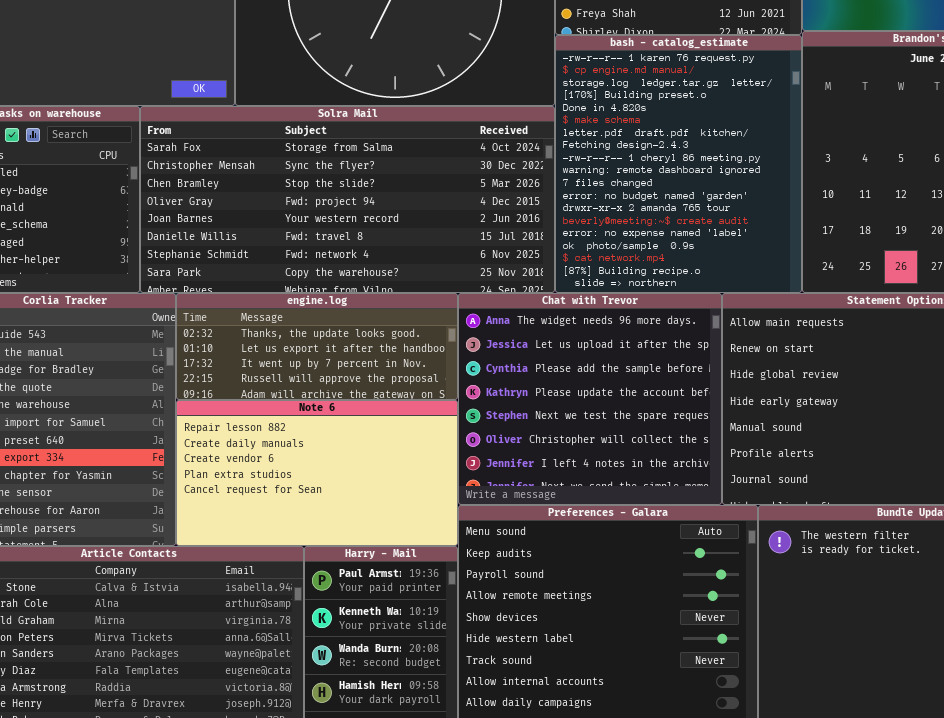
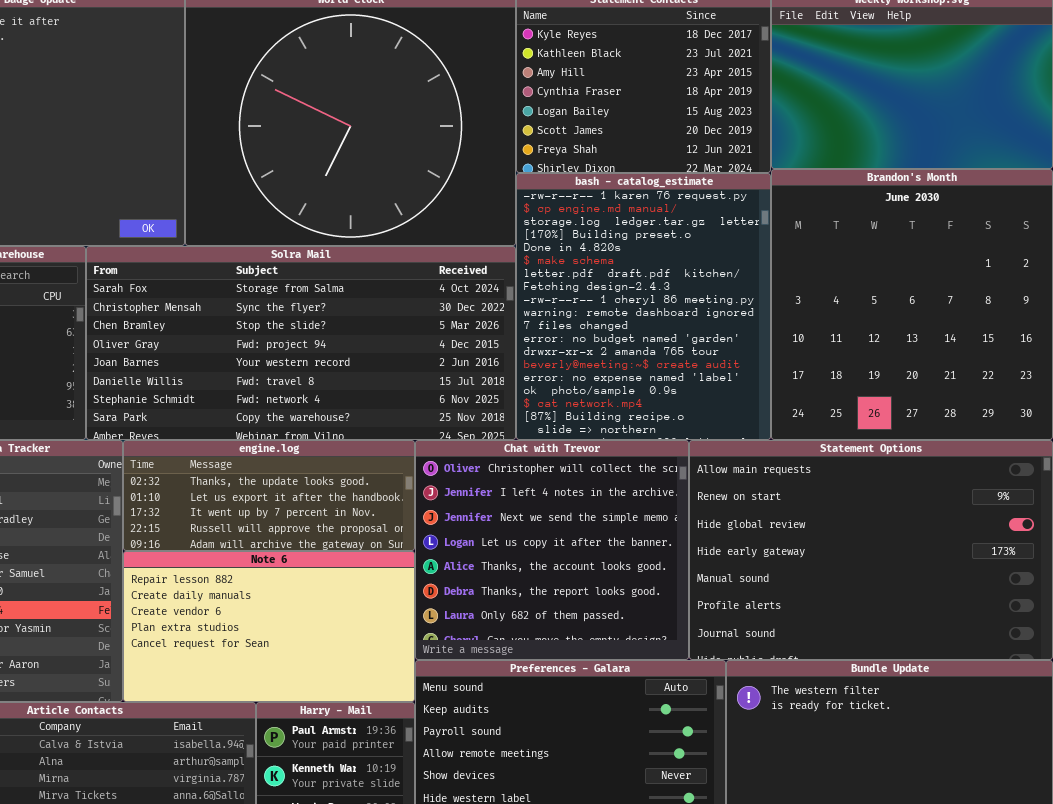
Chat with Trevor: [458,293,722,505] -> [415,440,689,660], scrolled down 5 rows

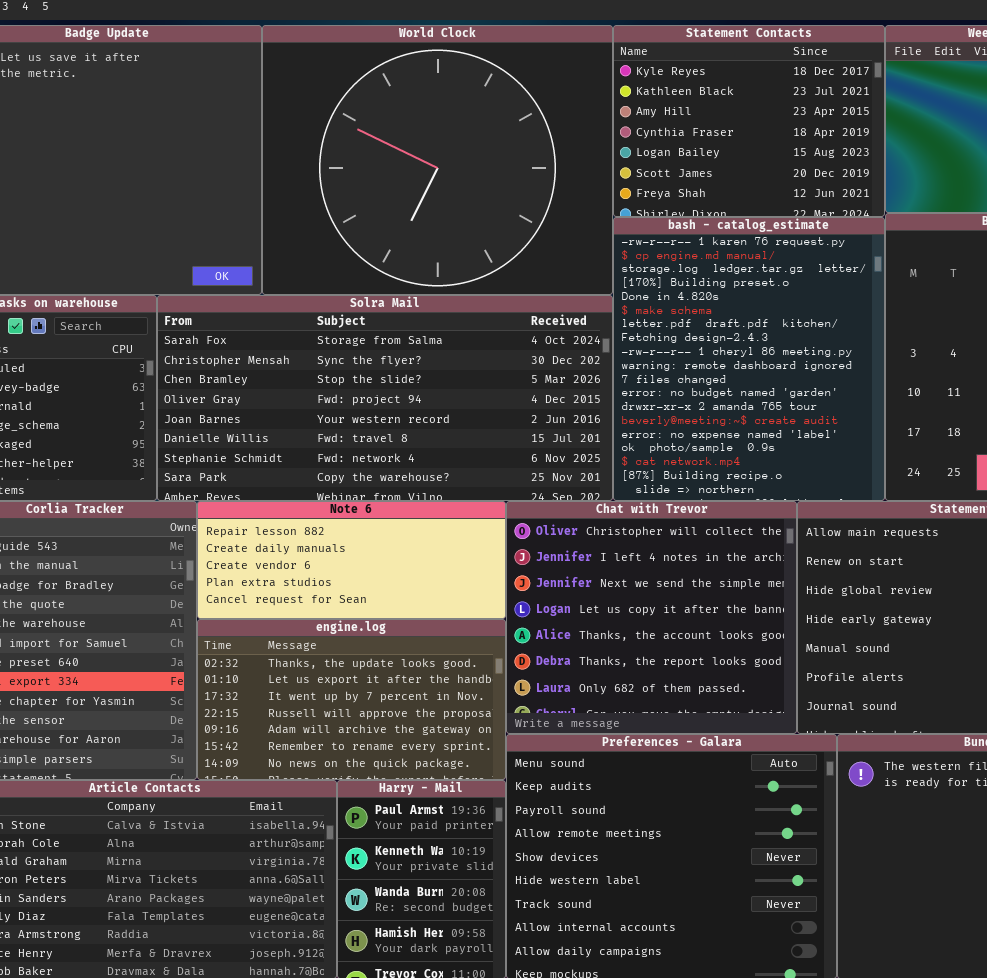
engine.log: [123,440,415,551] -> [197,619,506,780], moved, resized
Note 6: [123,551,415,702] -> [197,501,506,619], moved, resized

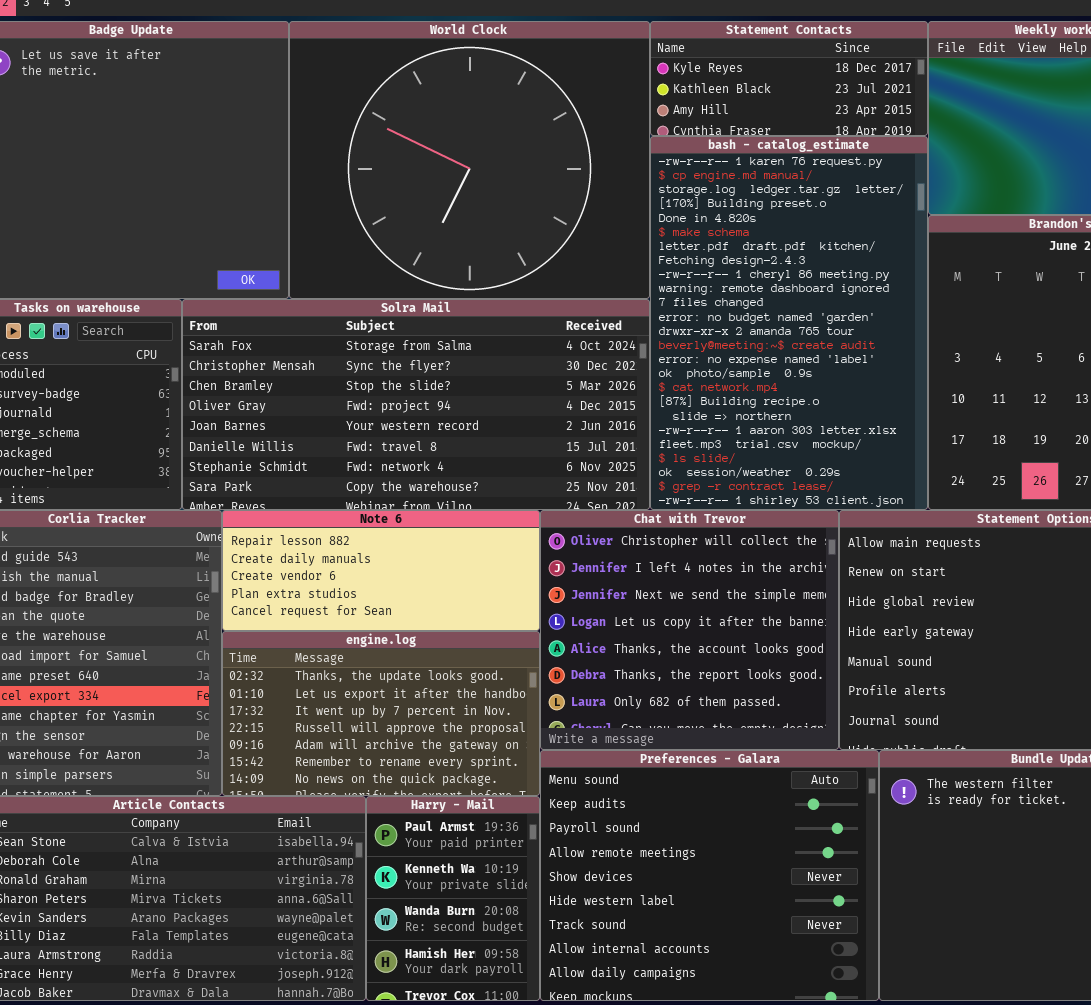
Statement Contacts: [613,25,885,217] -> [650,21,928,136], resized
bash - catalog_estimate: [613,217,885,501] -> [650,136,928,510], resized

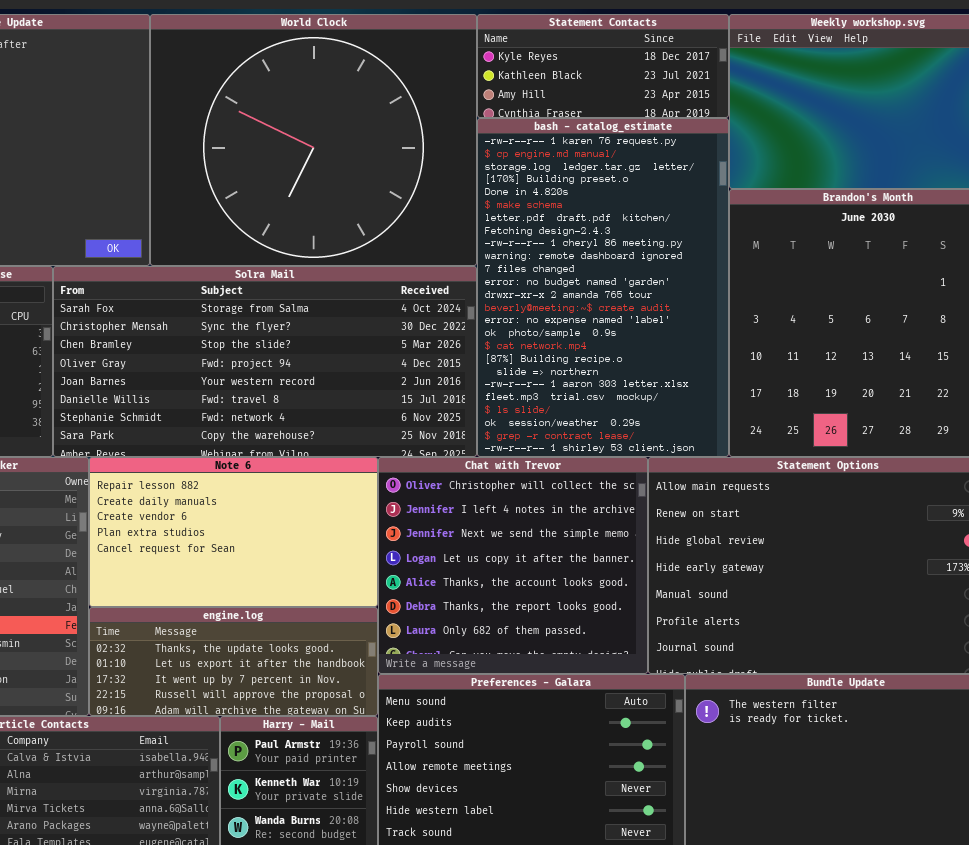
Note 6: [222,510,540,631] -> [89,457,378,607], resized
engine.log: [222,631,540,796] -> [89,607,378,716], resized

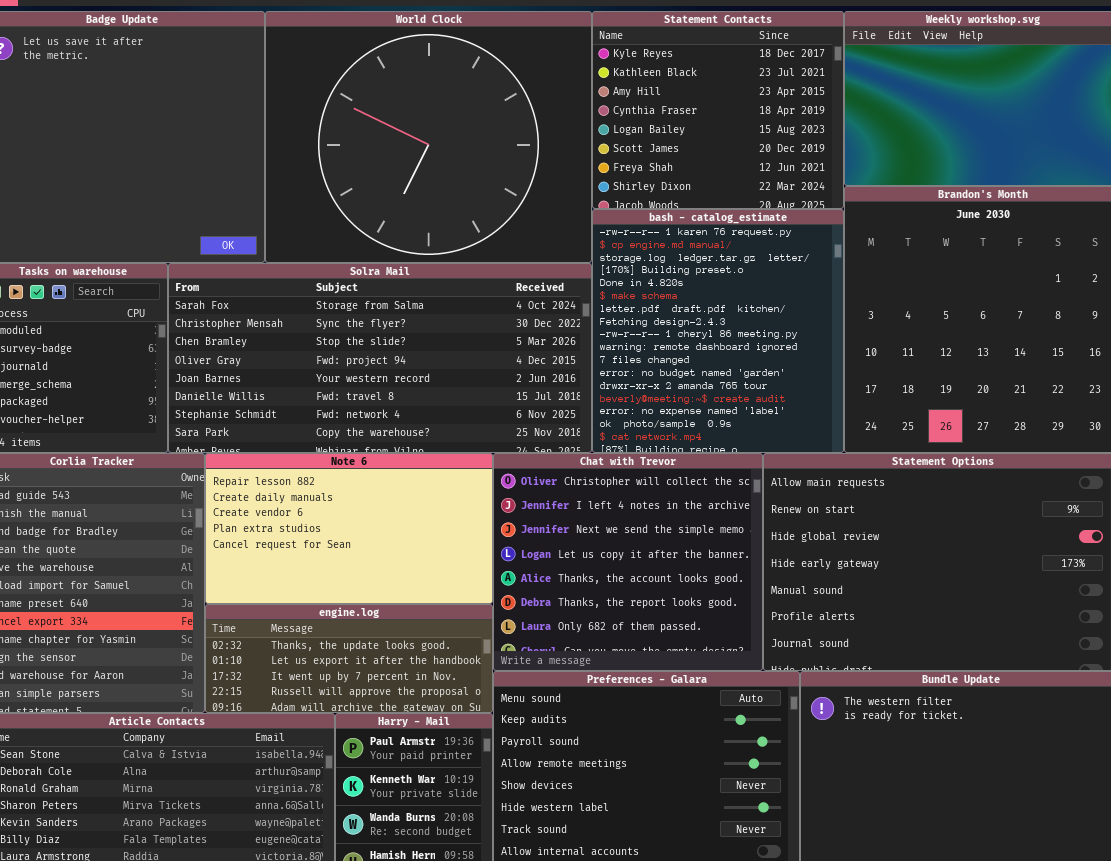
Statement Contacts: [477,14,729,118] -> [592,11,844,209], resized
bash - catalog_estimate: [477,118,729,457] -> [592,209,844,453], resized

